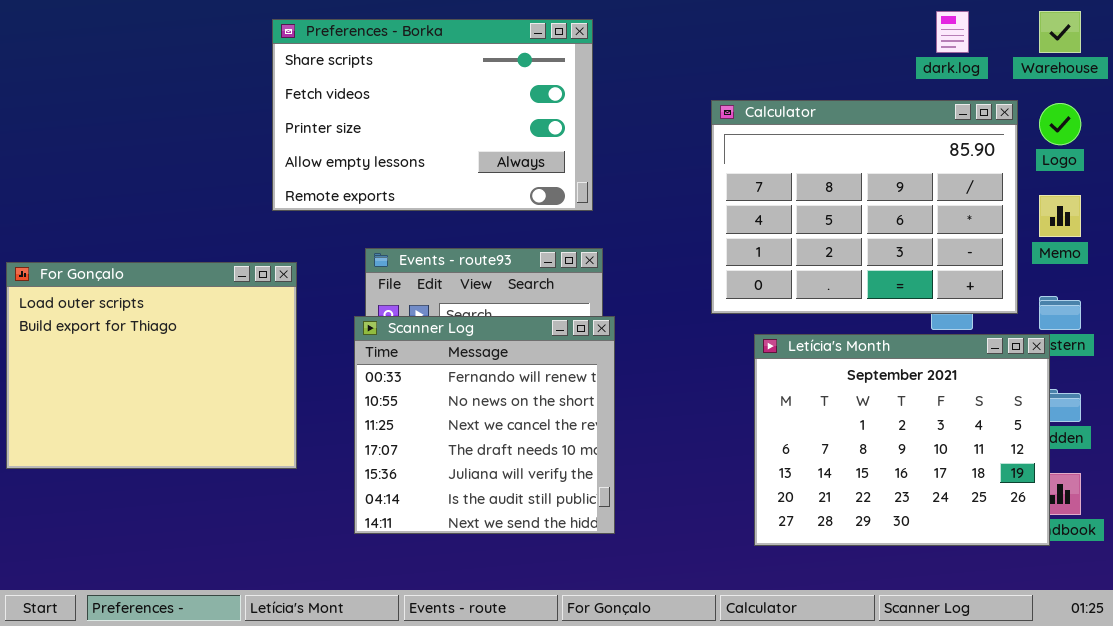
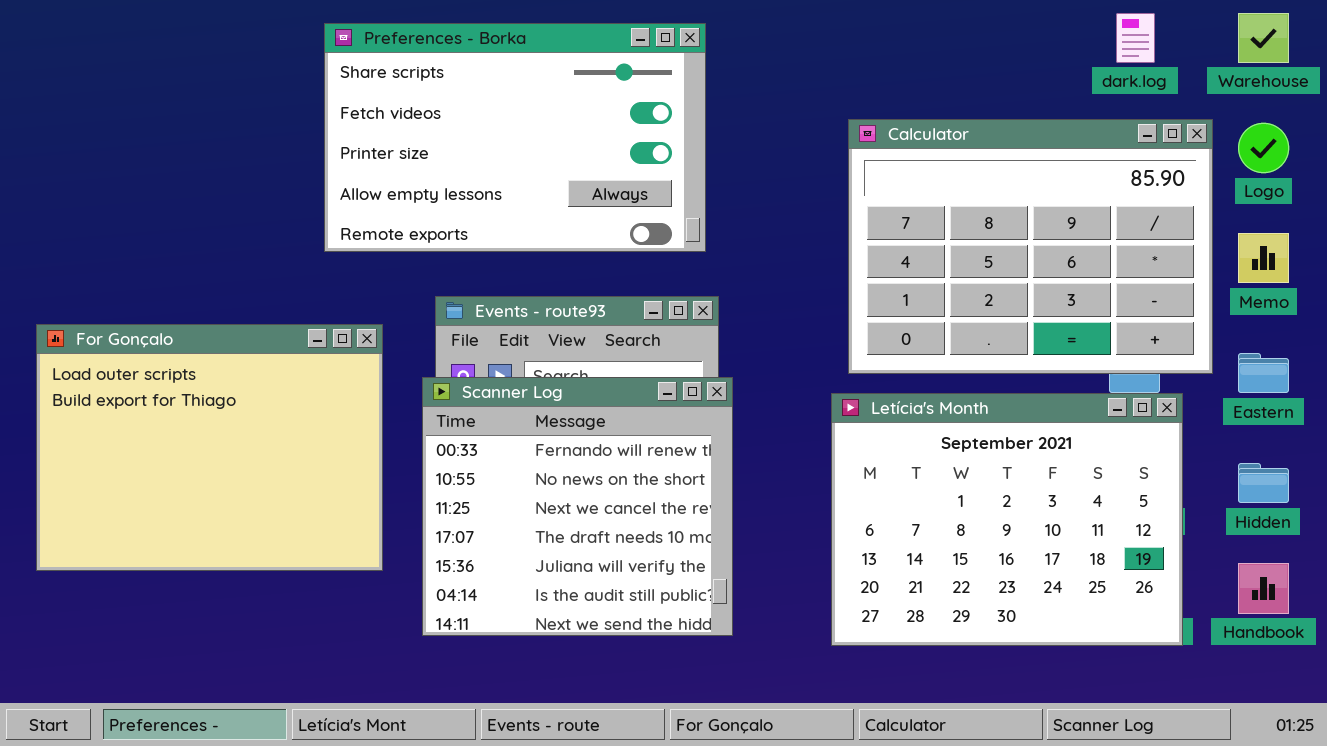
For Gonçalo: [6,262,297,469] -> [36,324,383,571], moved
Letícia's Month: [754,334,1050,546] -> [831,393,1183,646], moved

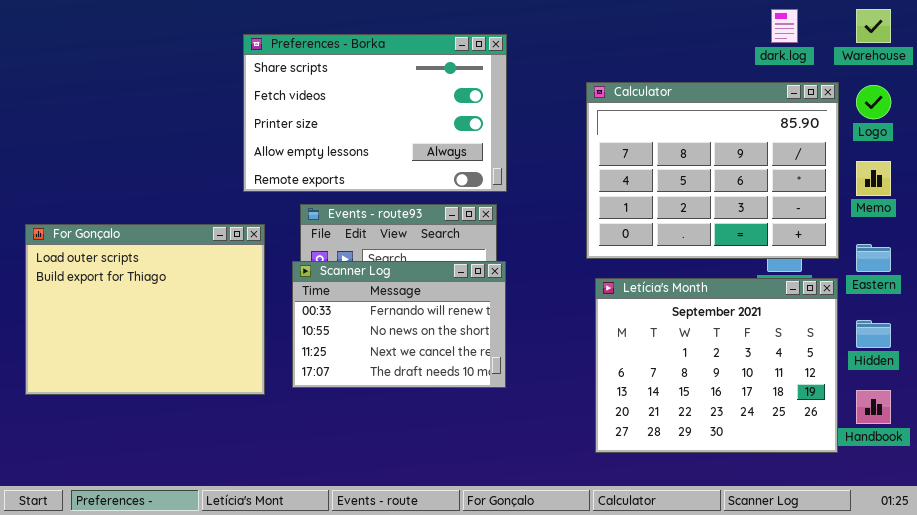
Preferences - Borka: [324,23,706,252] -> [243,34,507,192], moved
Scanner Log: [422,377,733,636] -> [292,261,506,388], resized
Letícia's Month: [831,393,1183,646] -> [595,278,838,453], moved

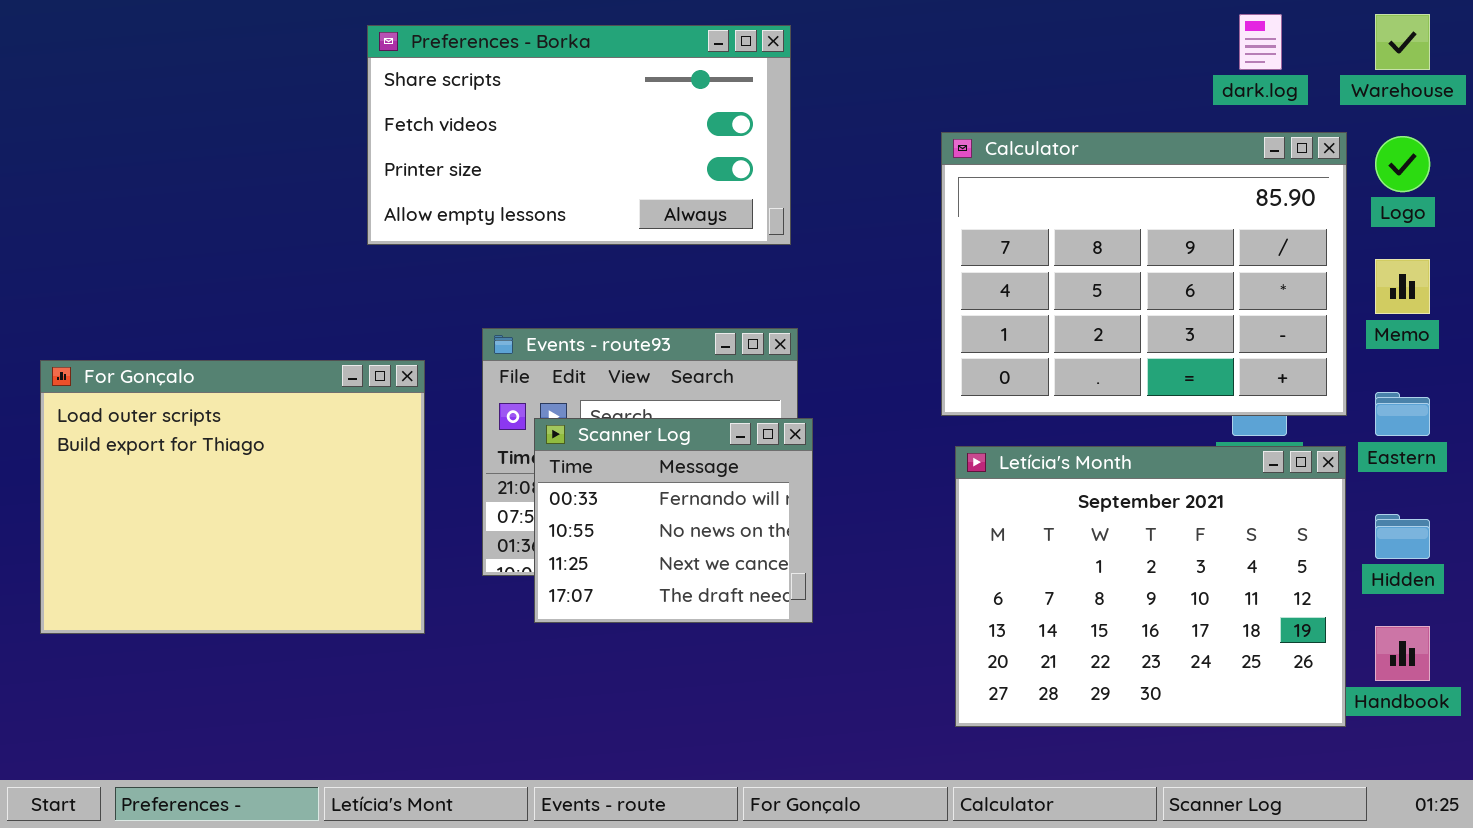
Preferences - Borka: [243,34,507,192] -> [367,25,791,245], moved, resized
Scanner Log: [292,261,506,388] -> [534,418,813,623], resized

